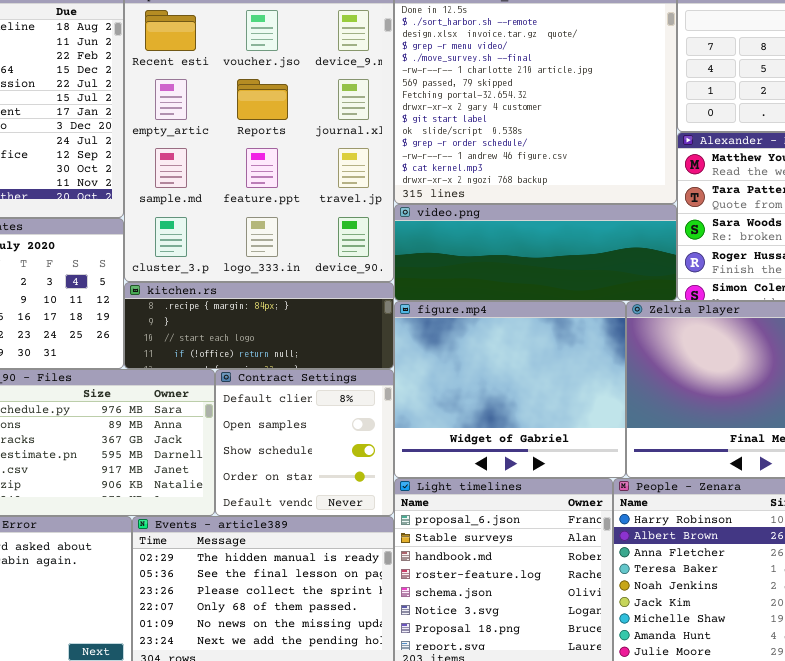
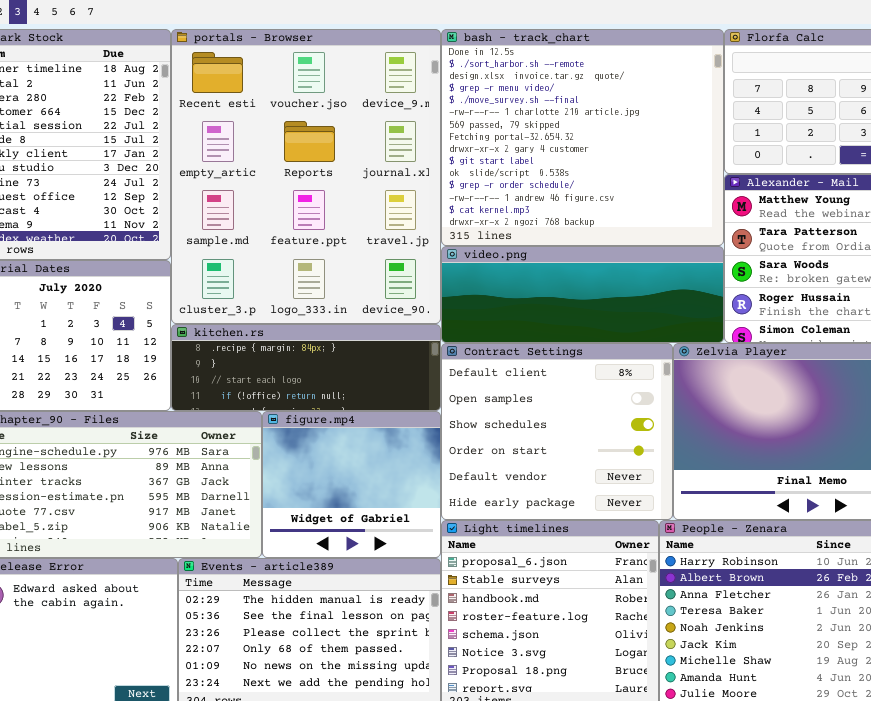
figure.mp4: [394,301,626,478] -> [262,411,441,558], moved, resized
Contract Settings: [215,369,394,516] -> [441,343,673,520], moved, resized

